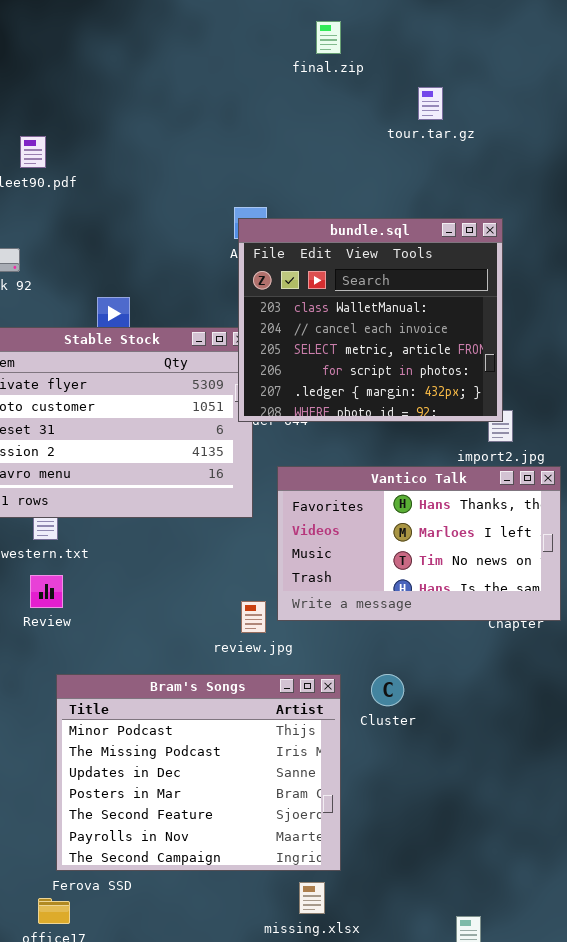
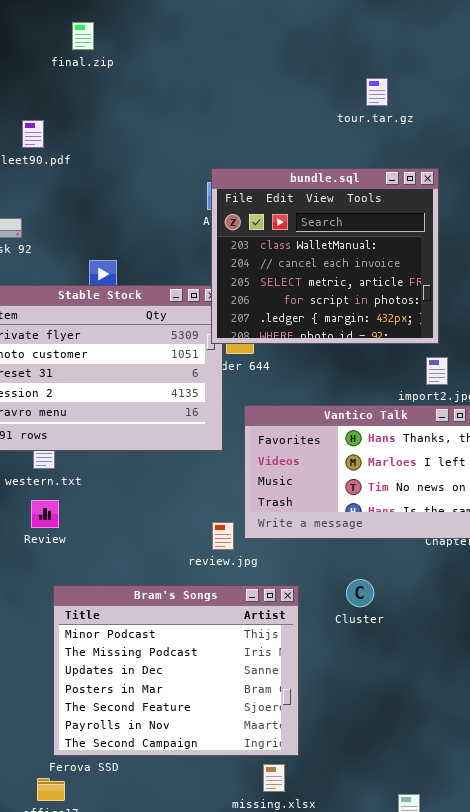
final.zip: [316,21,341,54] -> [72,22,94,50], moved
bundle.sql: [238,218,503,422] -> [211,168,439,344], moved
Cluster: [371,674,404,706] -> [346,579,374,607], moved

